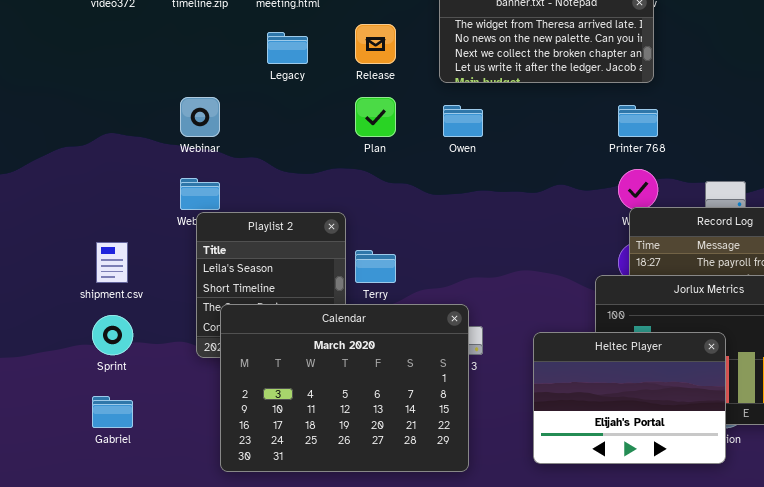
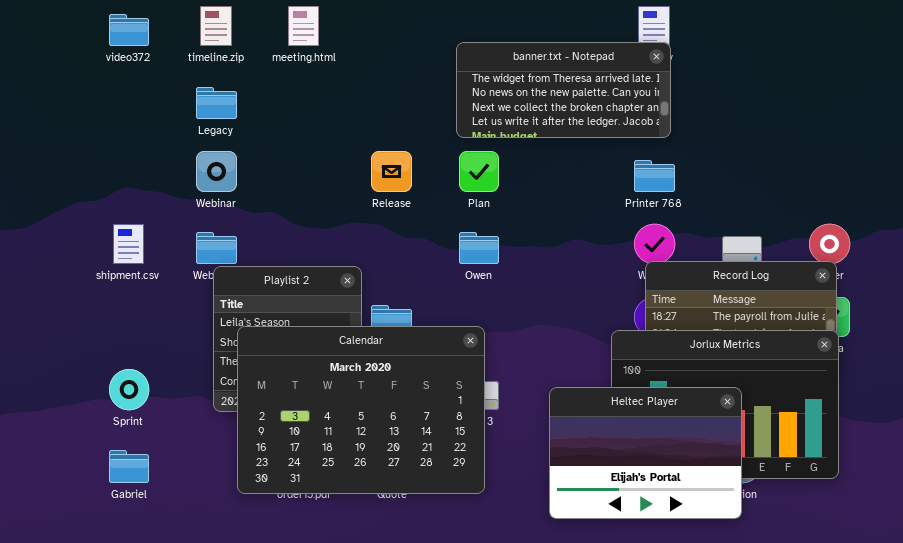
Release: [355,24,396,64] -> [371,151,412,192], moved
Legacy: [267,32,308,64] -> [196,87,237,119], moved
Plan: [355,97,396,137] -> [459,151,499,192], moved
Owen: [443,105,483,137] -> [459,232,499,264], moved
shipment.csv: [96,242,128,283] -> [113,224,144,264], moved
Calendar: [220,304,469,472] -> [237,326,485,494], moved

